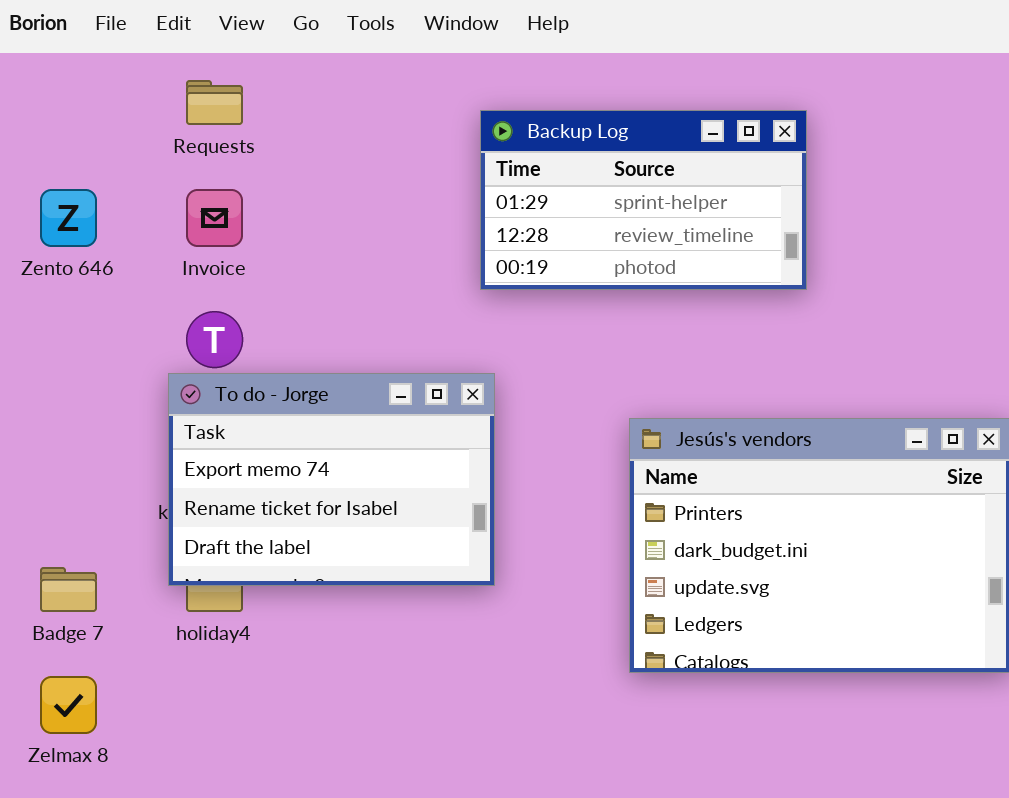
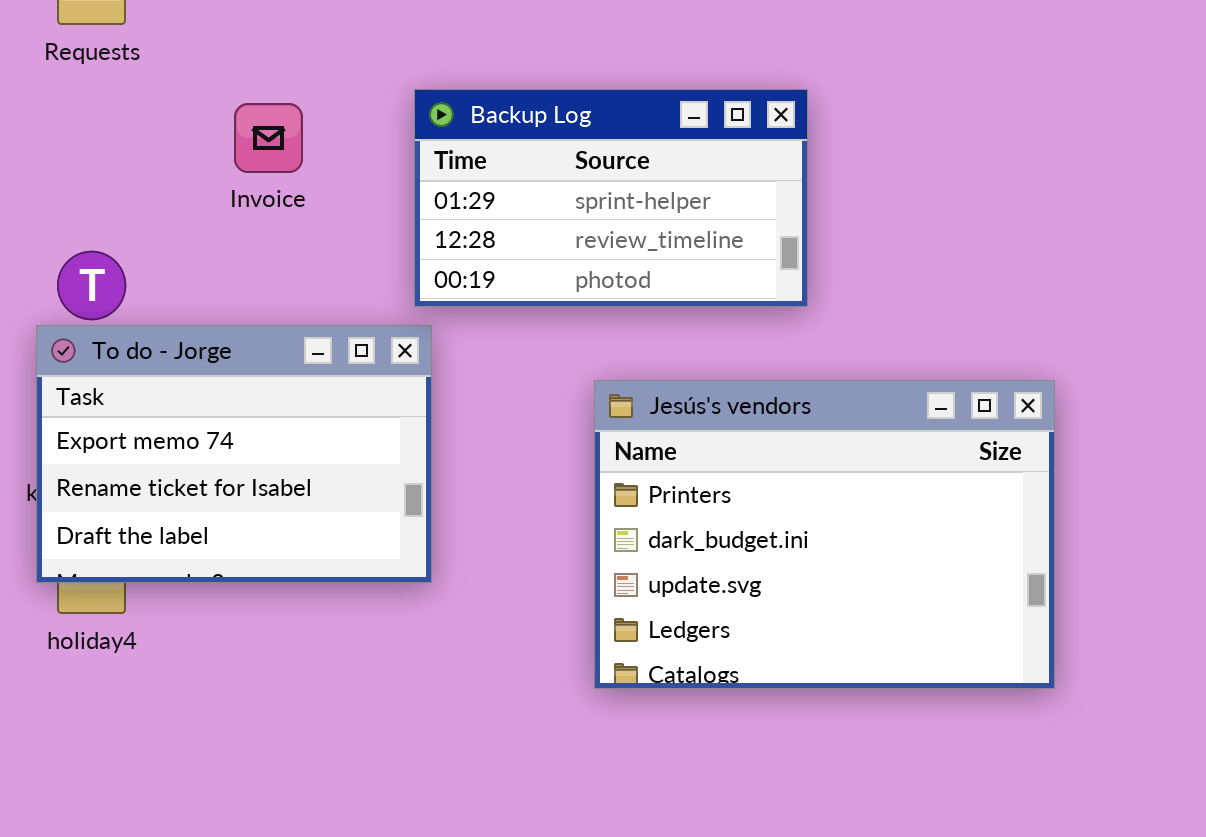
Backup Log: [480,110,807,290] -> [414,89,808,307], moved
Invoice: [186,189,243,247] -> [234,103,303,173], moved

